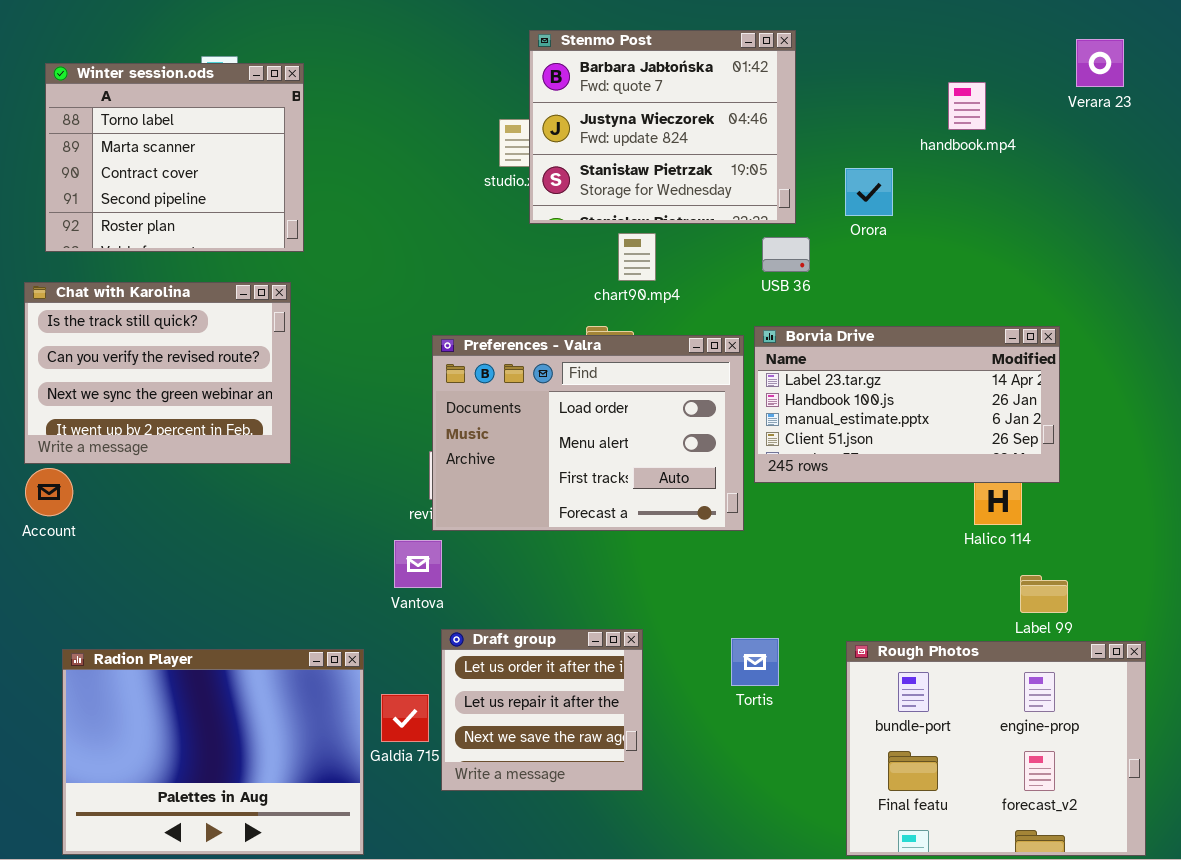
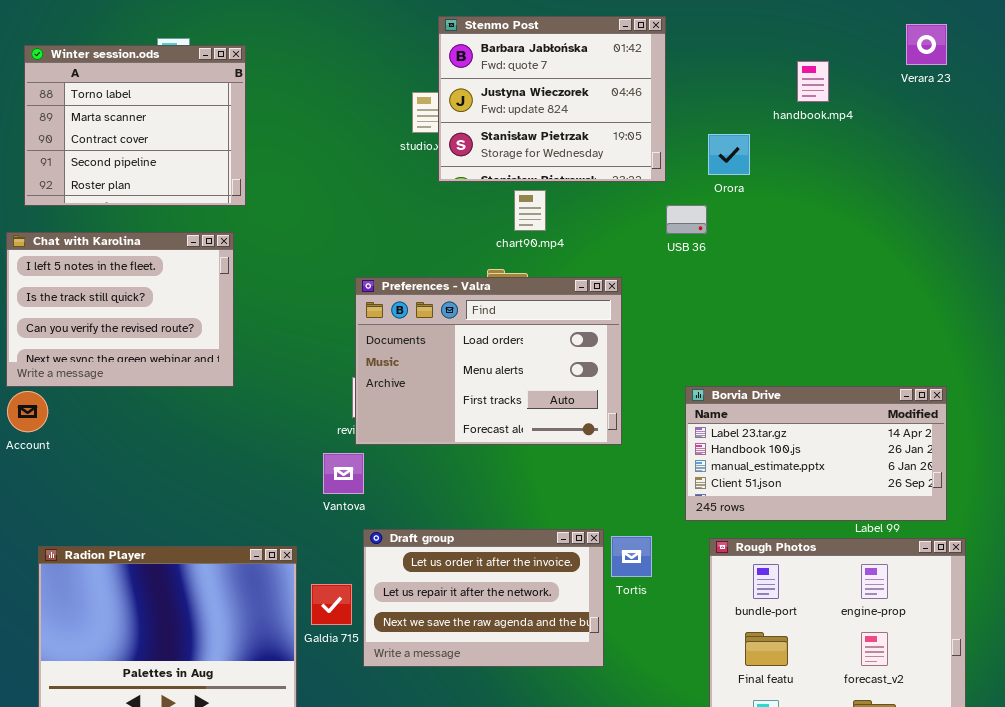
USB 36: [762,237,810,272] -> [666,205,707,234], moved
Chat with Karolina: [24,282,291,464] -> [6,232,234,387], scrolled up 1 row
Borvia Drive: [754,326,1060,483] -> [685,386,947,521], moved
Draft group: [441,629,643,791] -> [363,529,604,667], resized

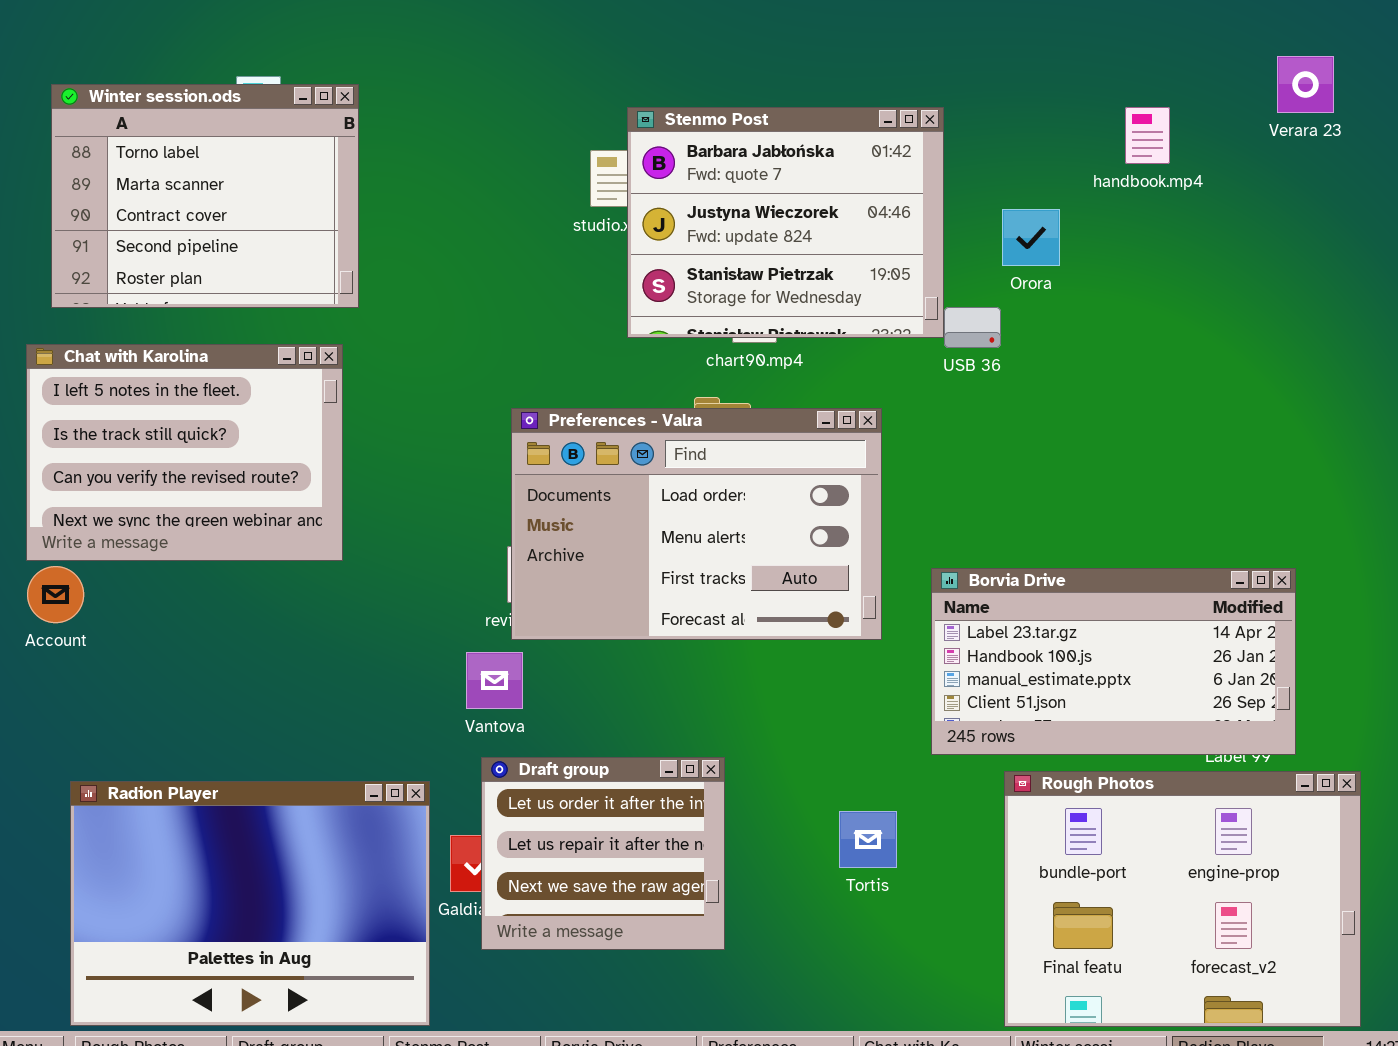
Stenmo Post: [438,16,666,182] -> [627,107,944,338], moved
Borvia Drive: [685,386,947,521] -> [931,568,1296,755], moved
Draft group: [363,529,604,667] -> [481,757,725,950], moved, resized
Tortis: [611,536,652,577] -> [839,811,897,868], moved

